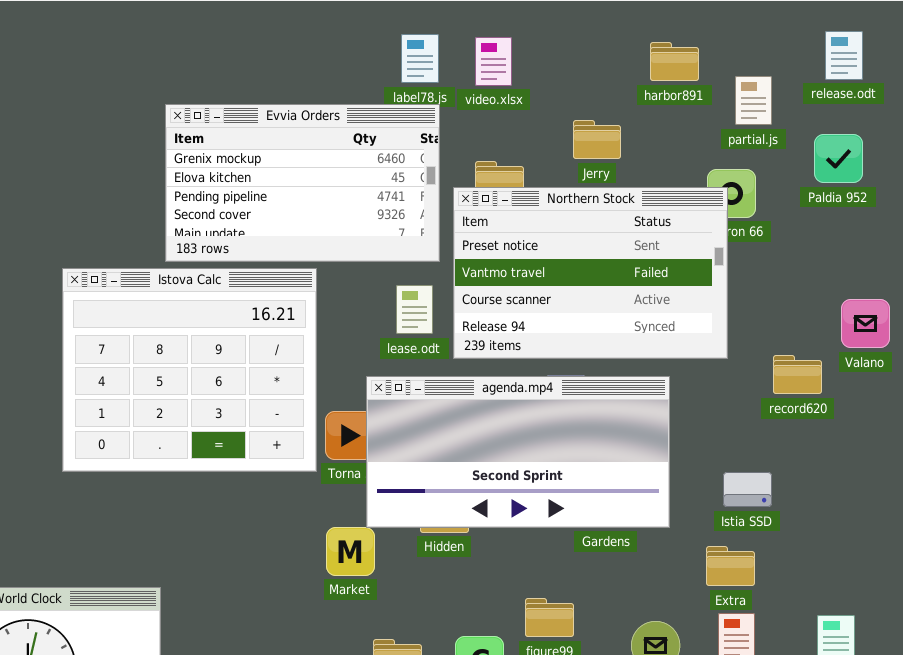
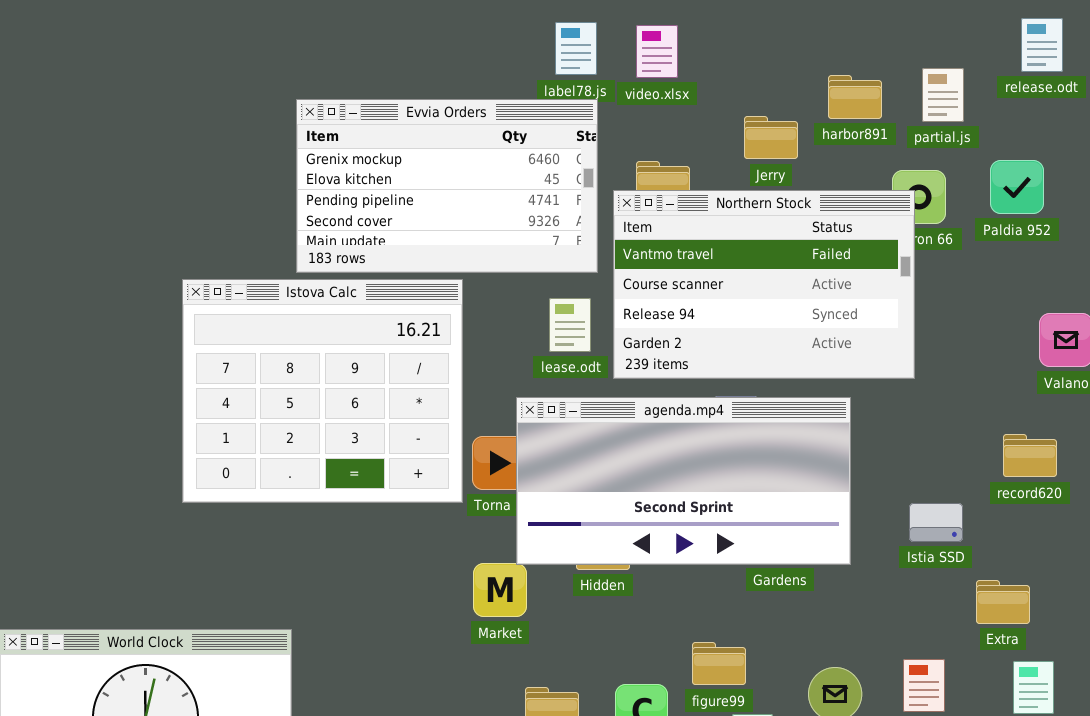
harbor891: [650,42,699,81] -> [828,75,882,119], moved
Paldia 952: [814,134,863,183] -> [990,160,1044,214], moved
Northern Stock: [453,187,728,359] -> [613,190,915,379], scrolled down 1 row
record620: [773,355,822,394] -> [1003,434,1057,477], moved
Extra: [706,546,755,586] -> [976,580,1030,624], moved

